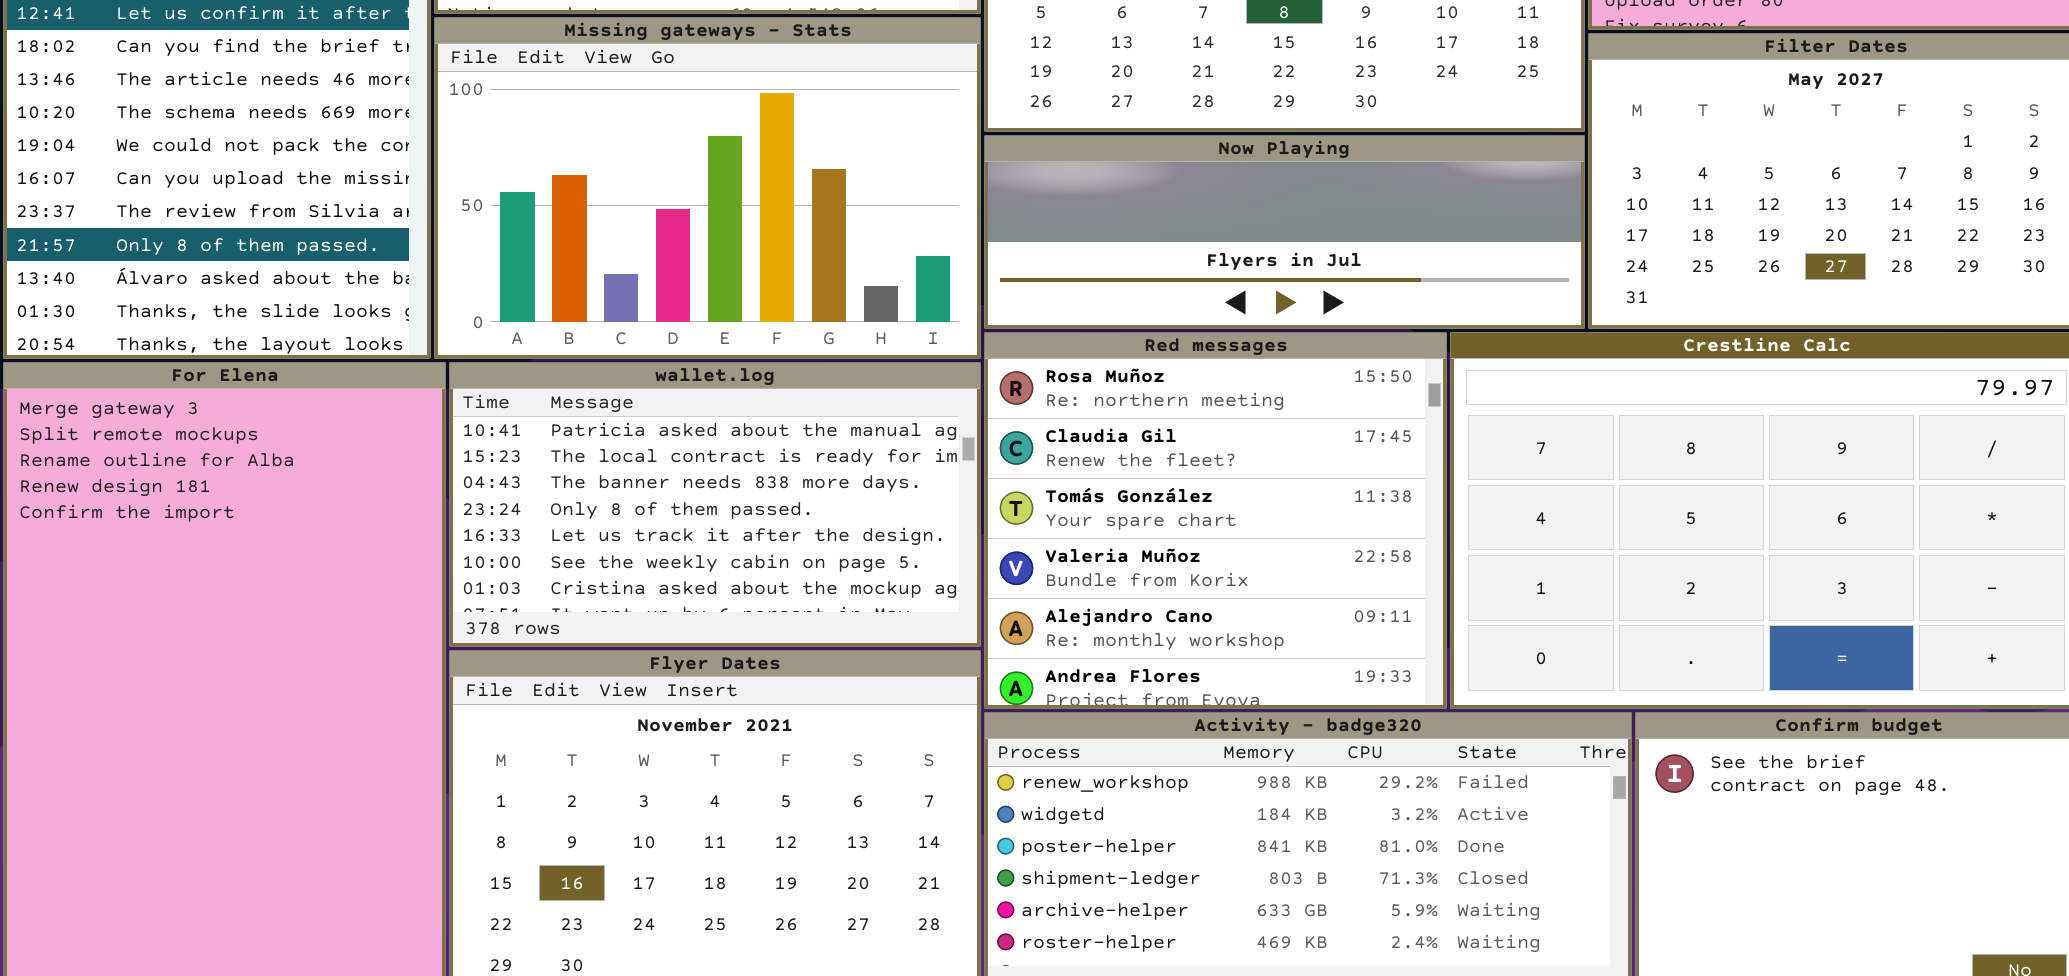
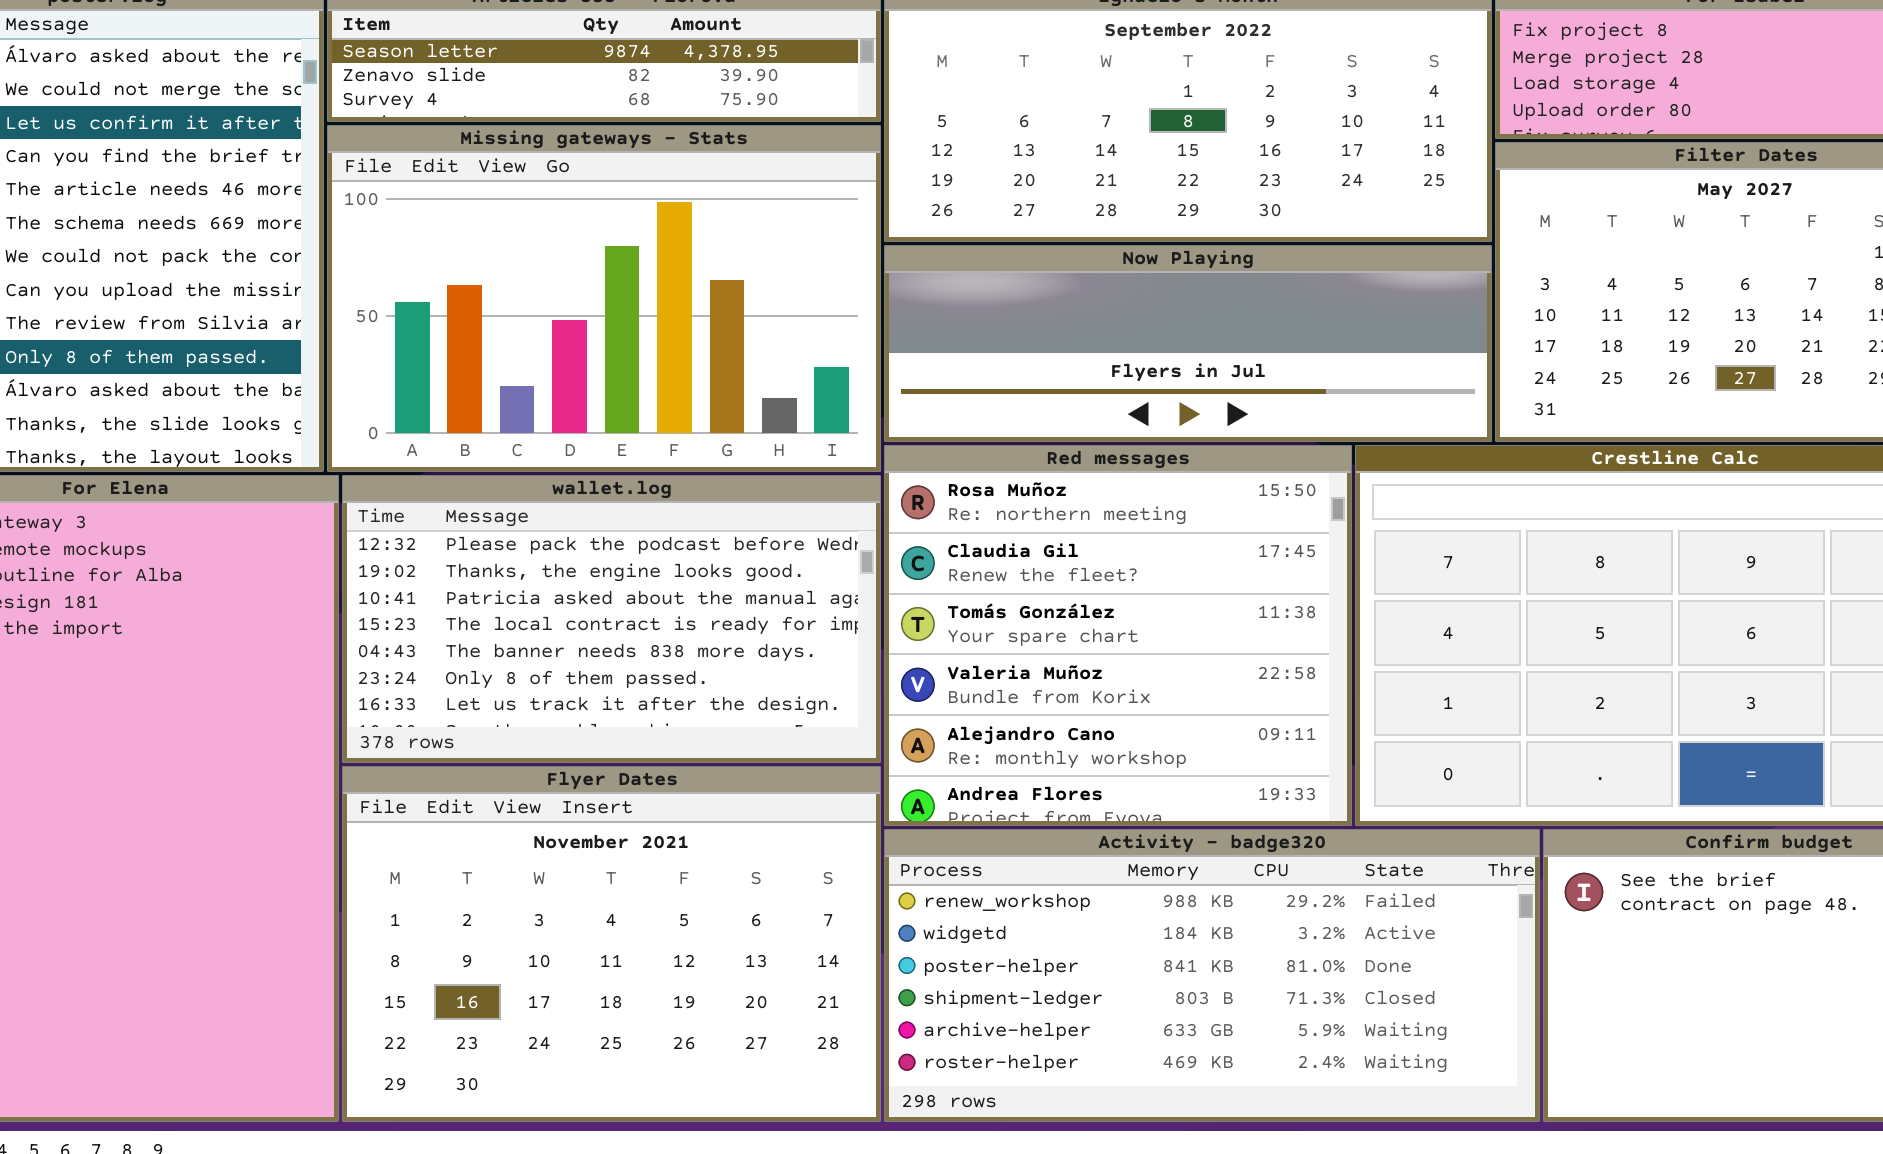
wallet.log: [449,362,981,647] -> [342,475,881,763], scrolled up 2 rows

